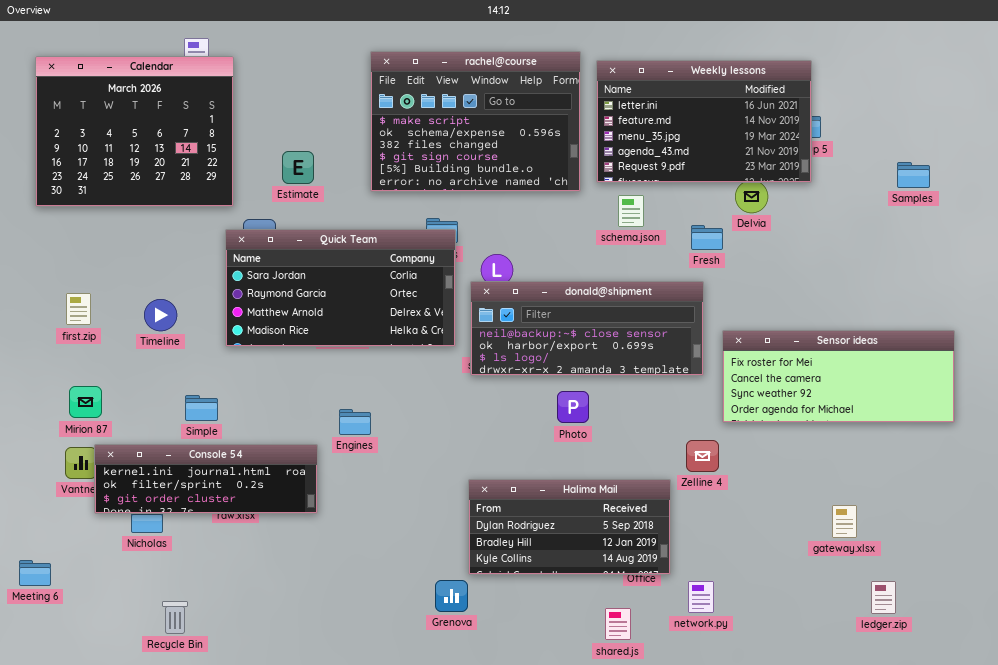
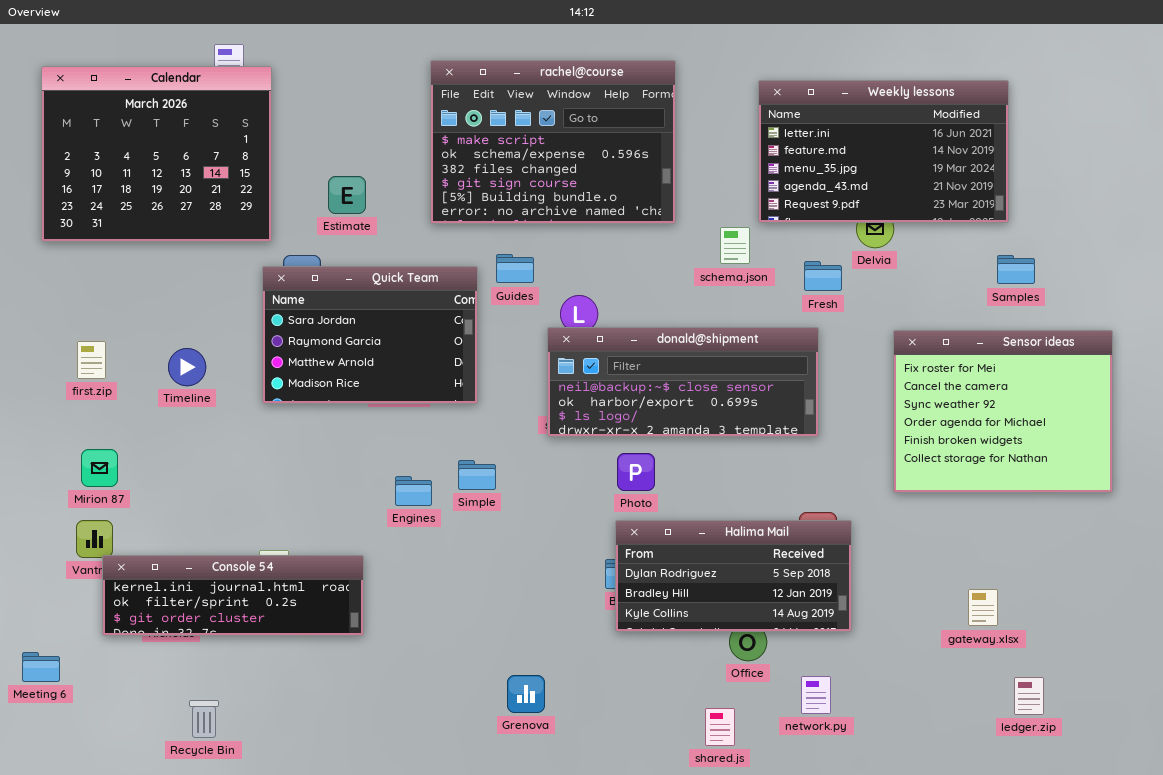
Weekly lessons: [596,60,812,183] -> [758,80,1009,223], moved
Samples: [897,162,930,188] -> [997,255,1035,284], moved
Quick Team: [225,229,456,347] -> [262,266,478,404], resized
Sensor ideas: [722,330,955,423] -> [893,330,1113,493], resized
Photo: [557,391,589,423] -> [617,453,655,491], moved
Simple: [185,395,218,421] -> [458,460,496,490], moved
Console 54: [94,444,318,514] -> [102,555,364,636], moved
Halima Mail: [468,479,671,575] -> [615,520,852,632], moved

